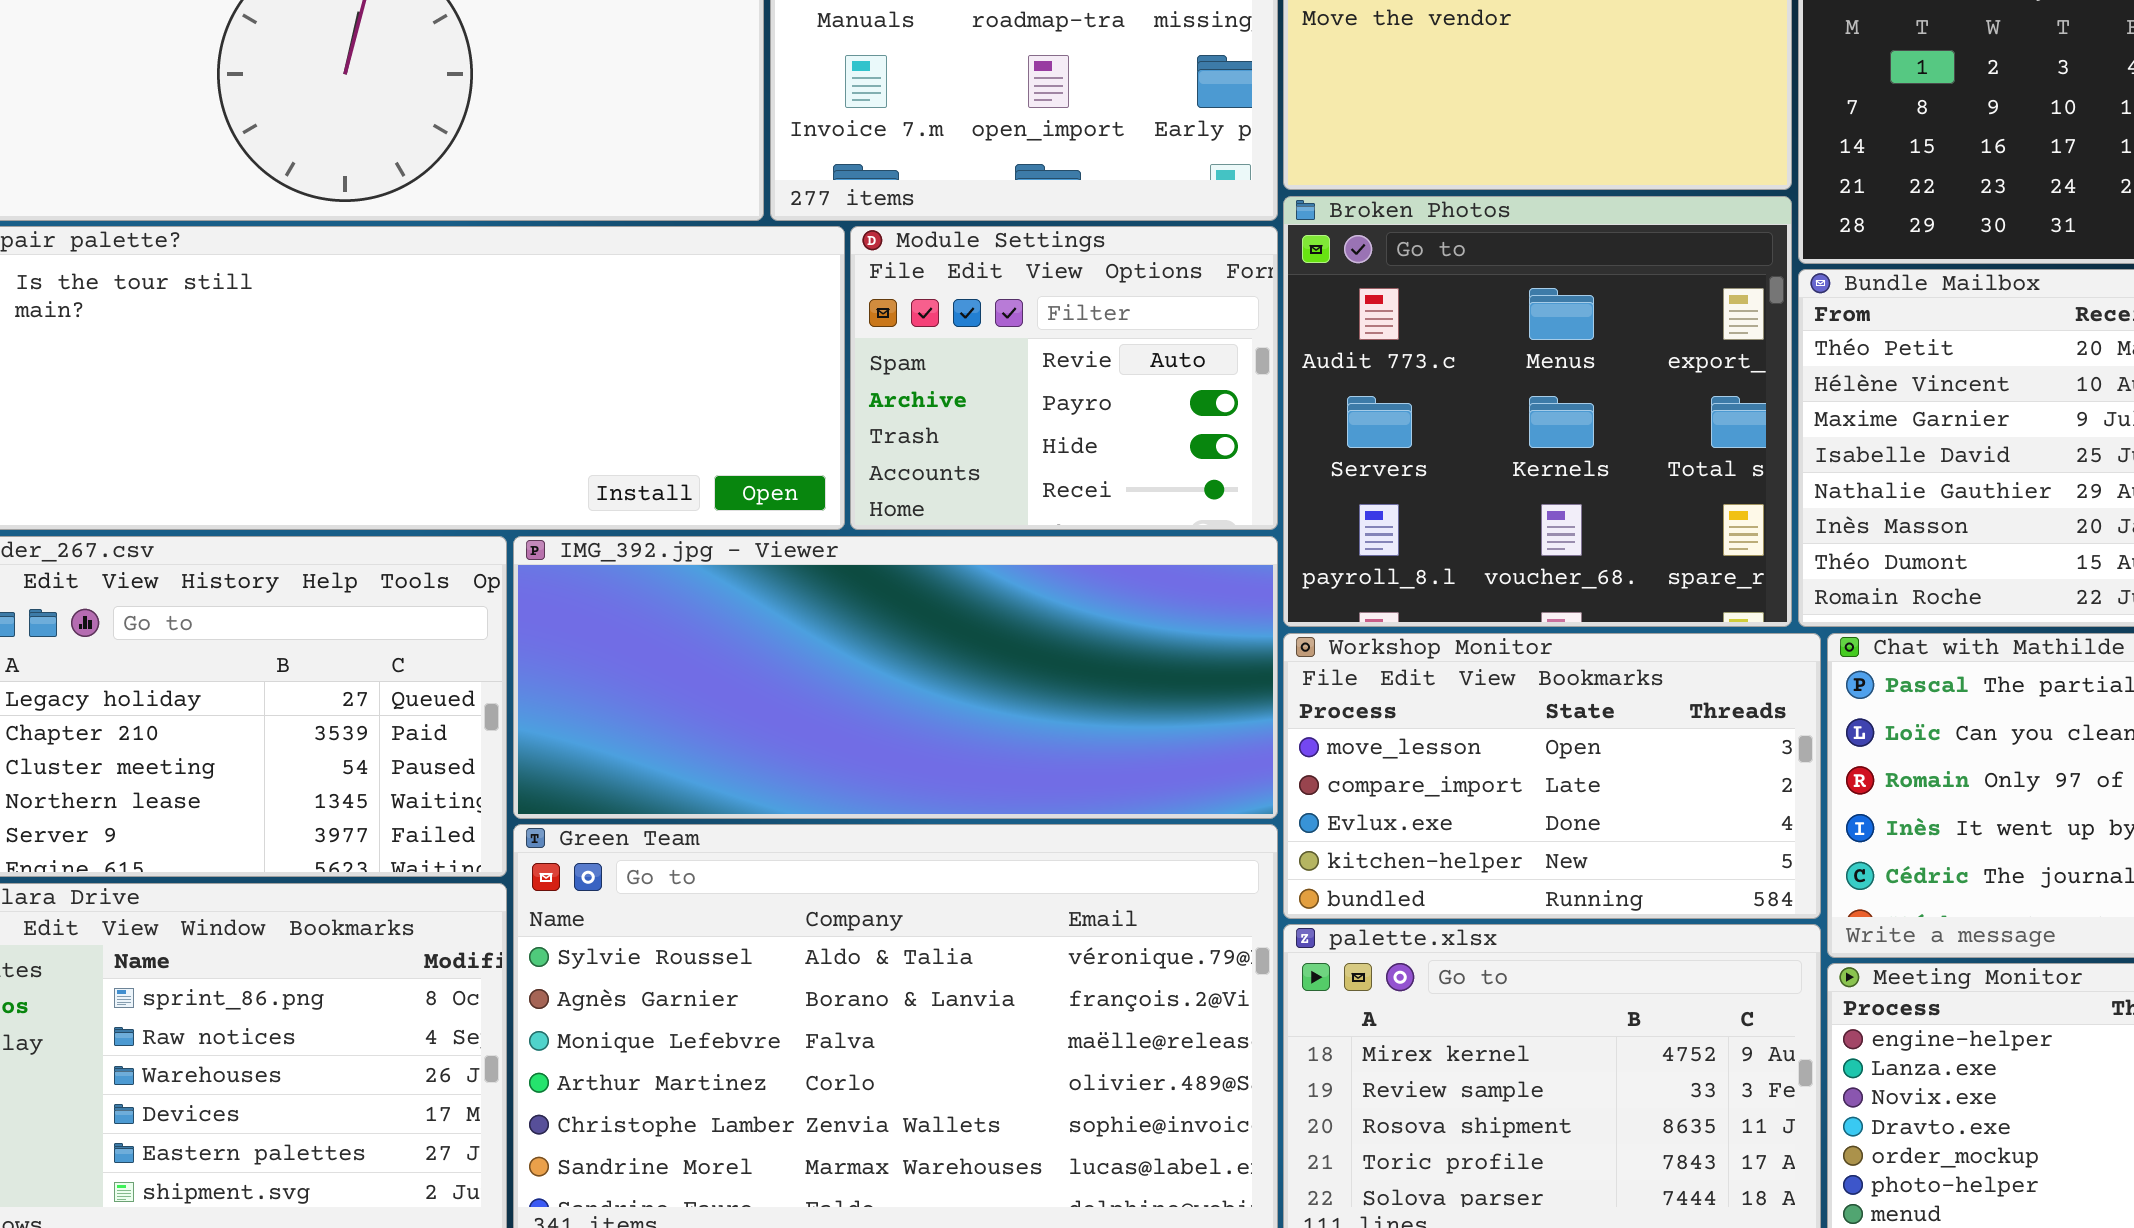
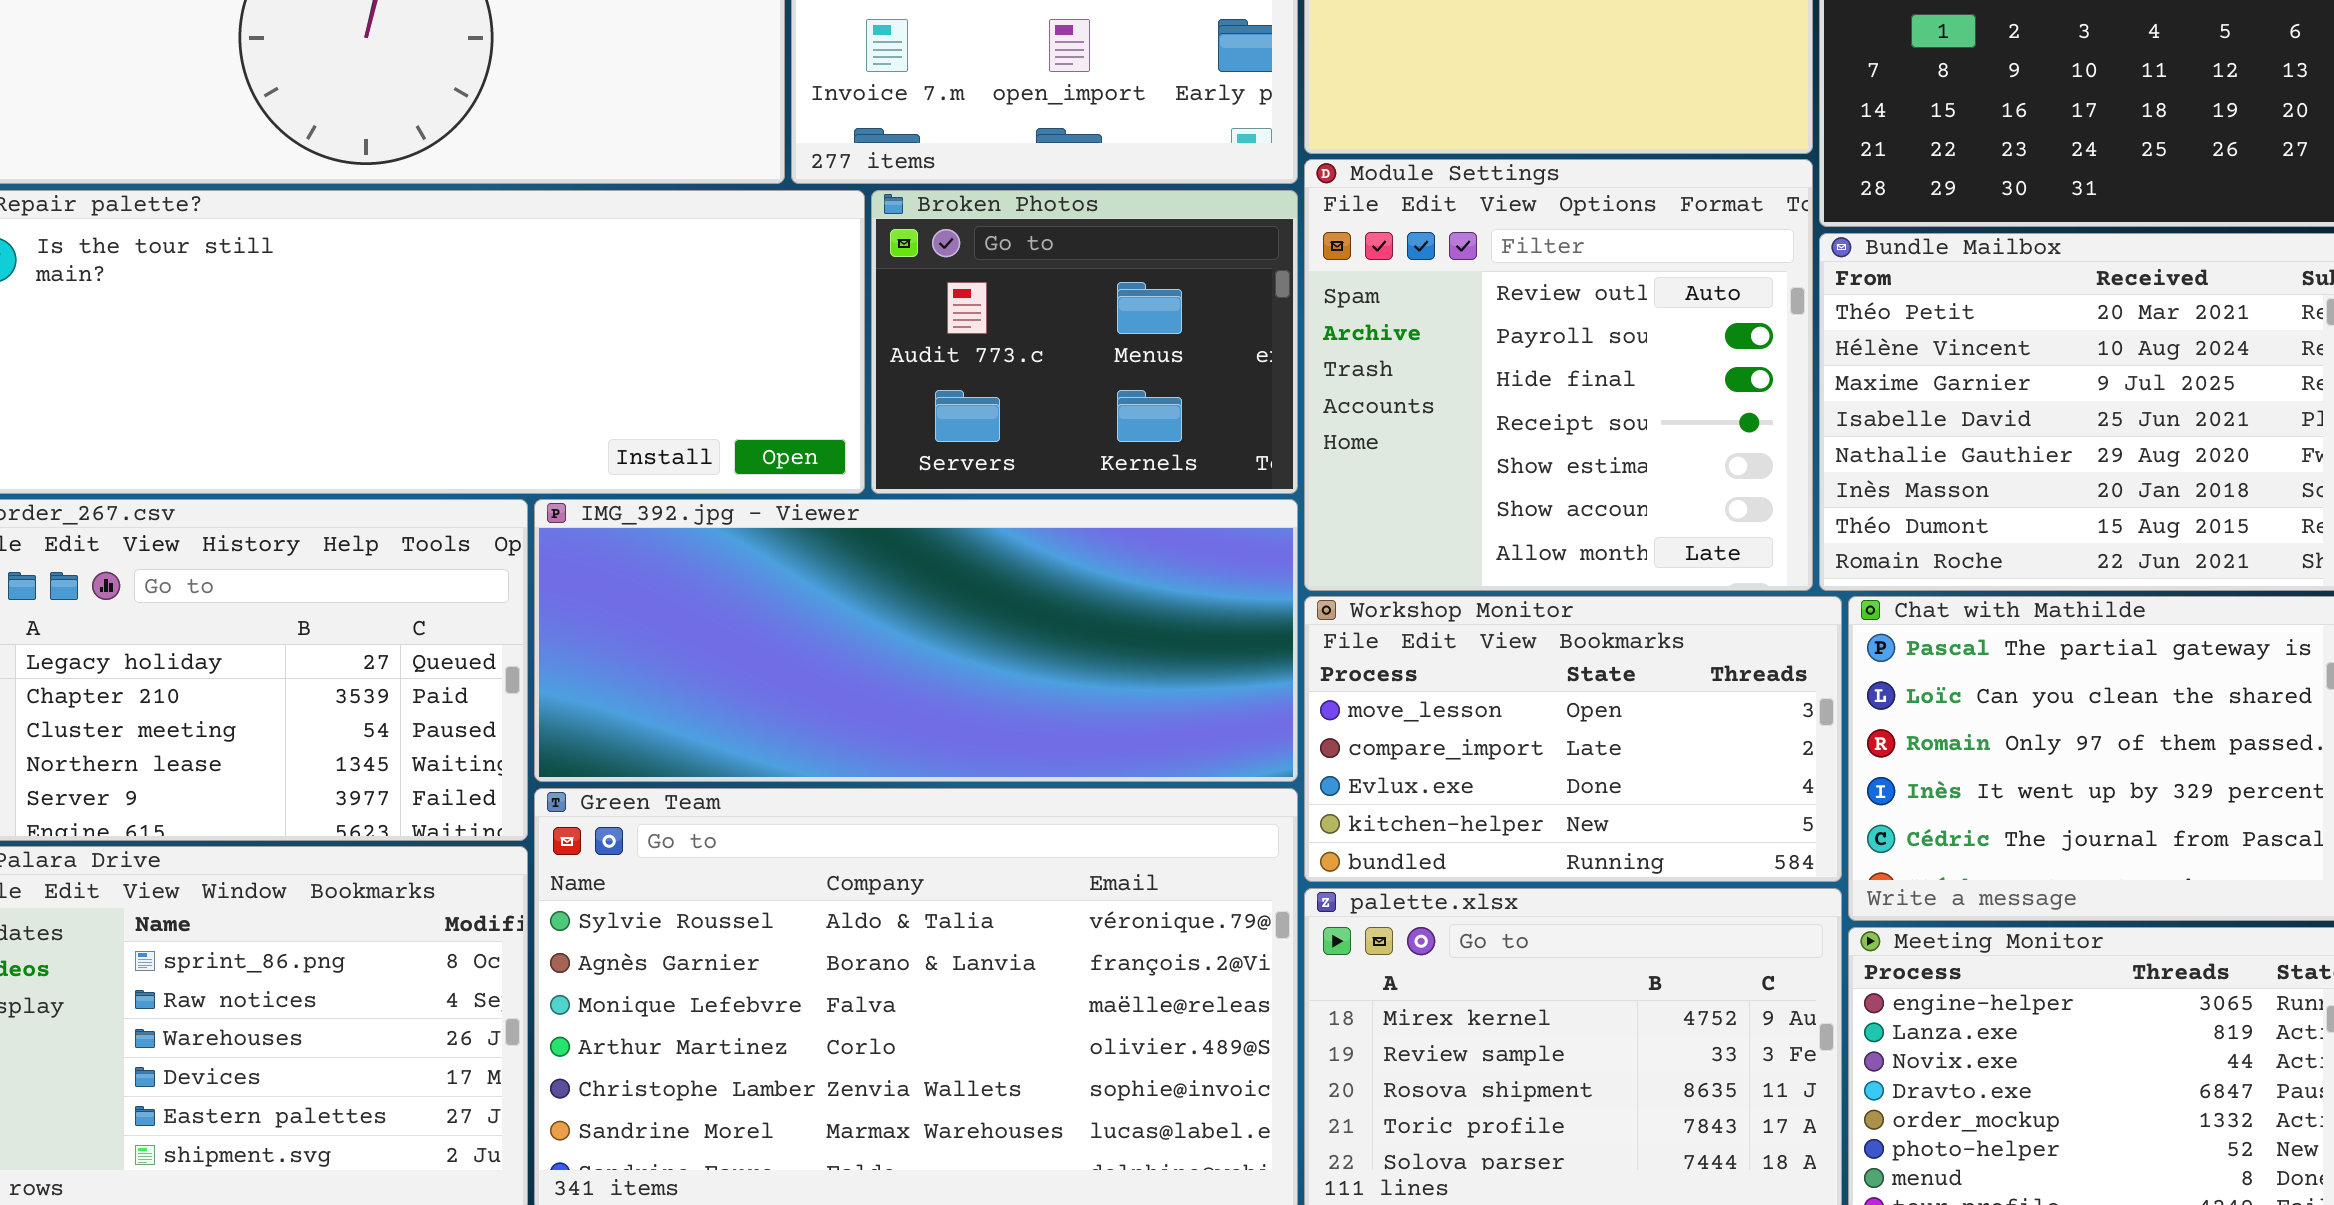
Broken Photos: [1283,196,1792,627] -> [871,190,1298,494], moved, resized
Module Settings: [850,226,1278,530] -> [1304,159,1813,591], moved, resized

